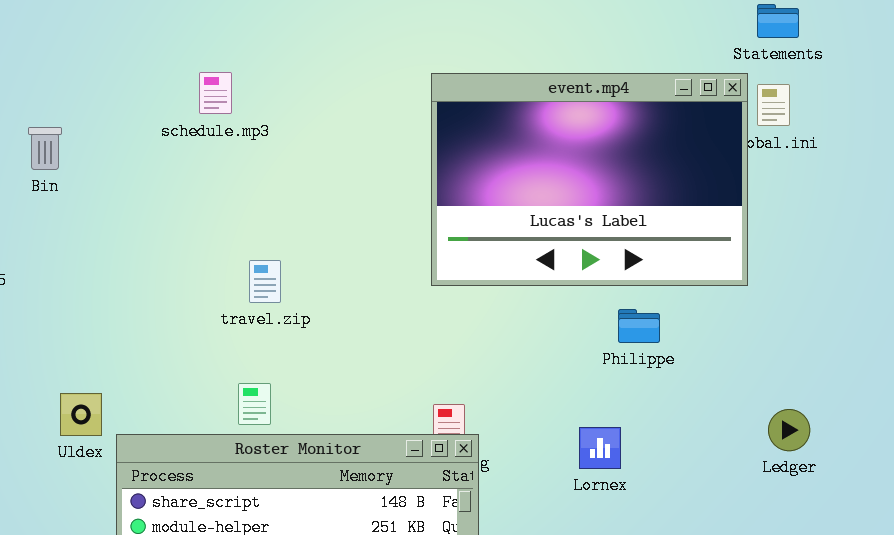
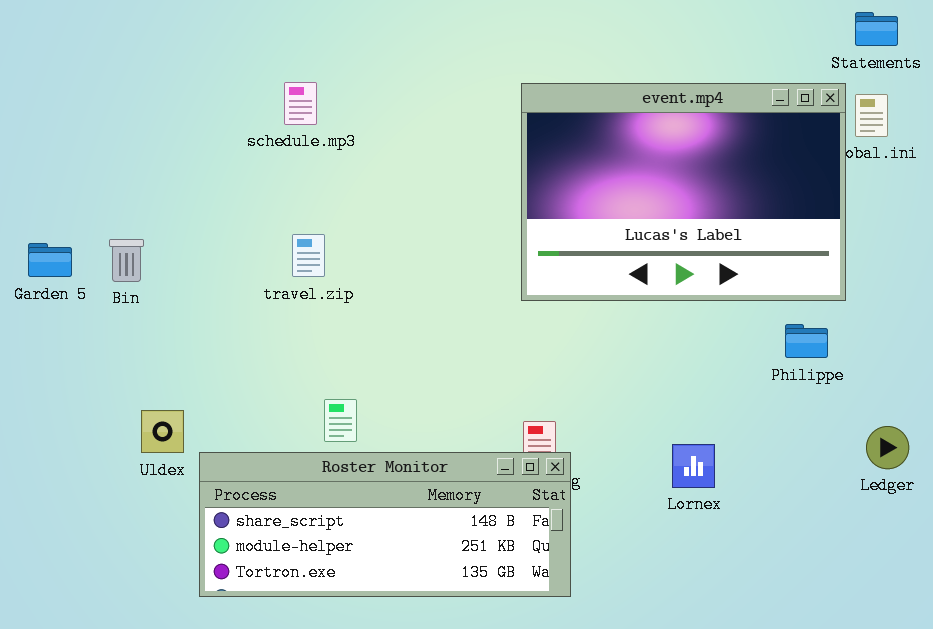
Bin: [28,127,62,170] -> [109,239,144,282], moved
travel.zip: [249,260,281,303] -> [292,234,325,277], moved
Philippe: [618,309,660,343] -> [785,324,828,358], moved

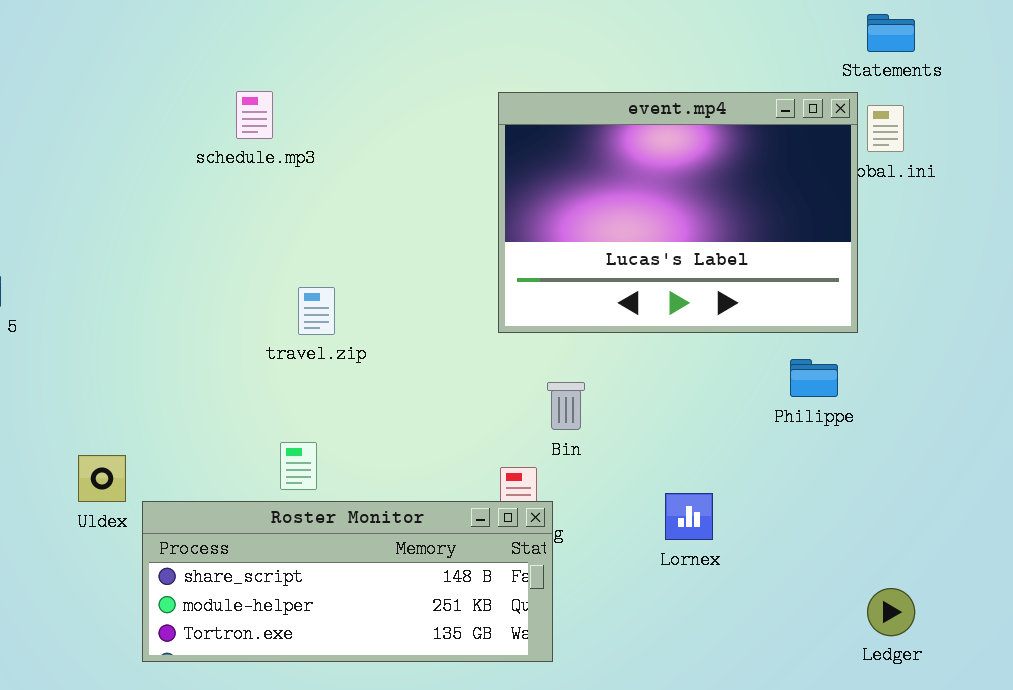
travel.zip: [292,234,325,277] -> [298,287,335,335], moved
Bin: [109,239,144,282] -> [547,382,585,430], moved
Ledger: [866,426,909,469] -> [867,588,915,636], moved

